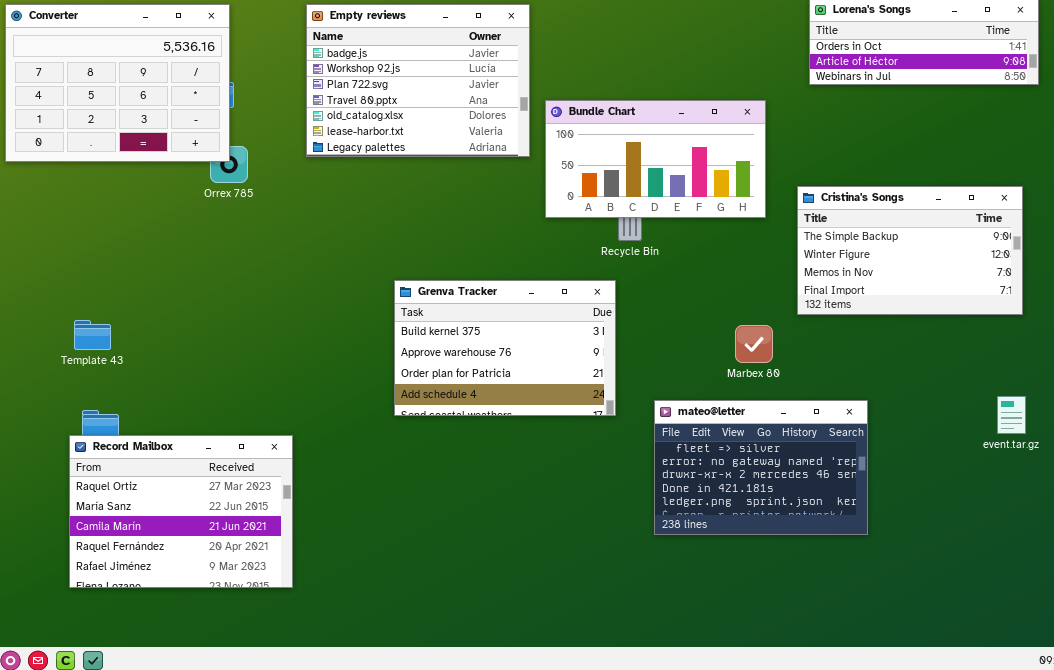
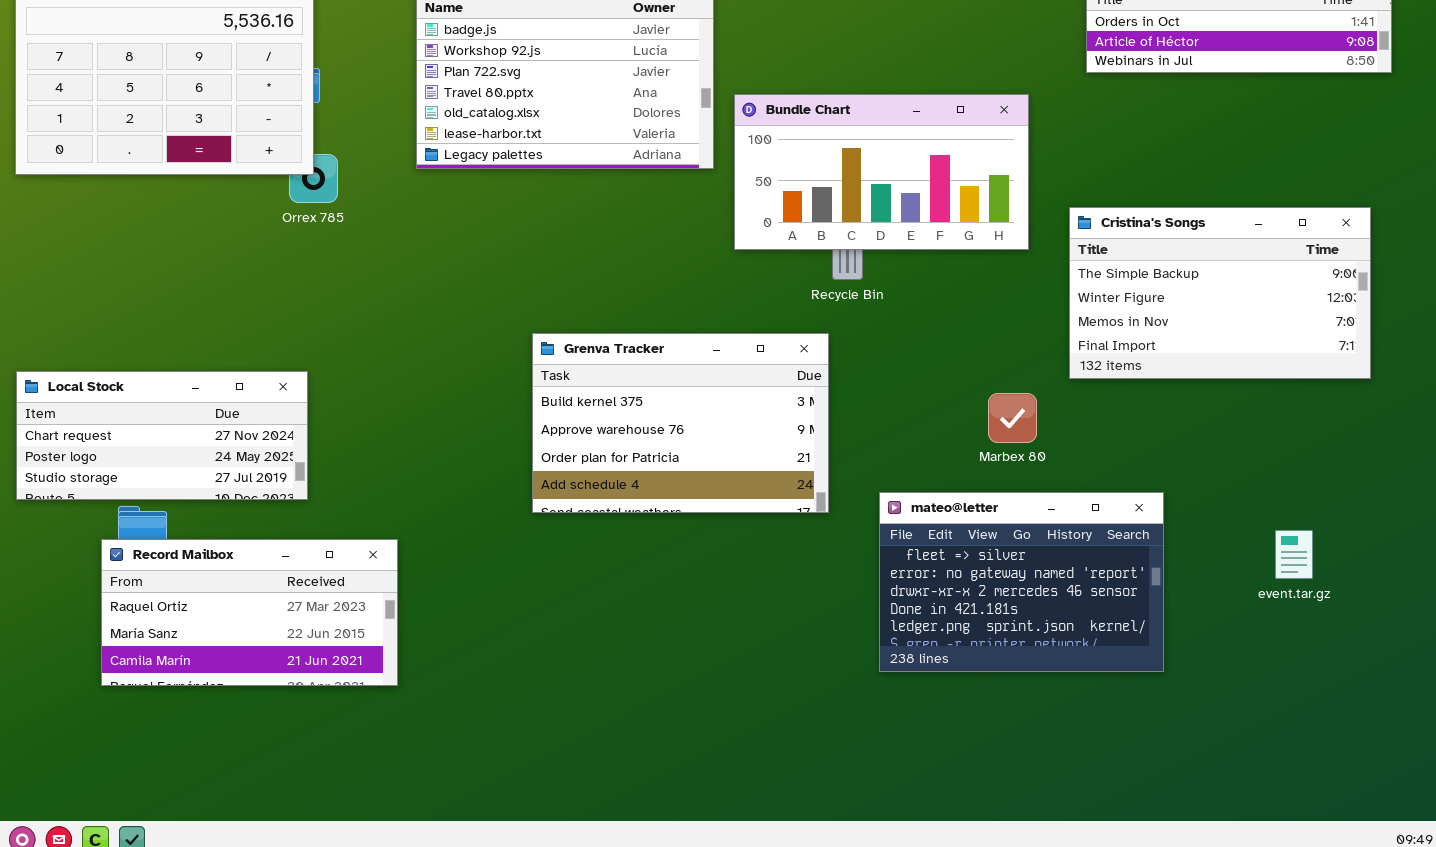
Local Stock: none -> [16,371,308,500], opened
event.tar.gz: [997,396,1026,434] -> [1275,530,1313,579], moved
Record Mailbox: [69,435,293,588] -> [101,539,398,686], resized

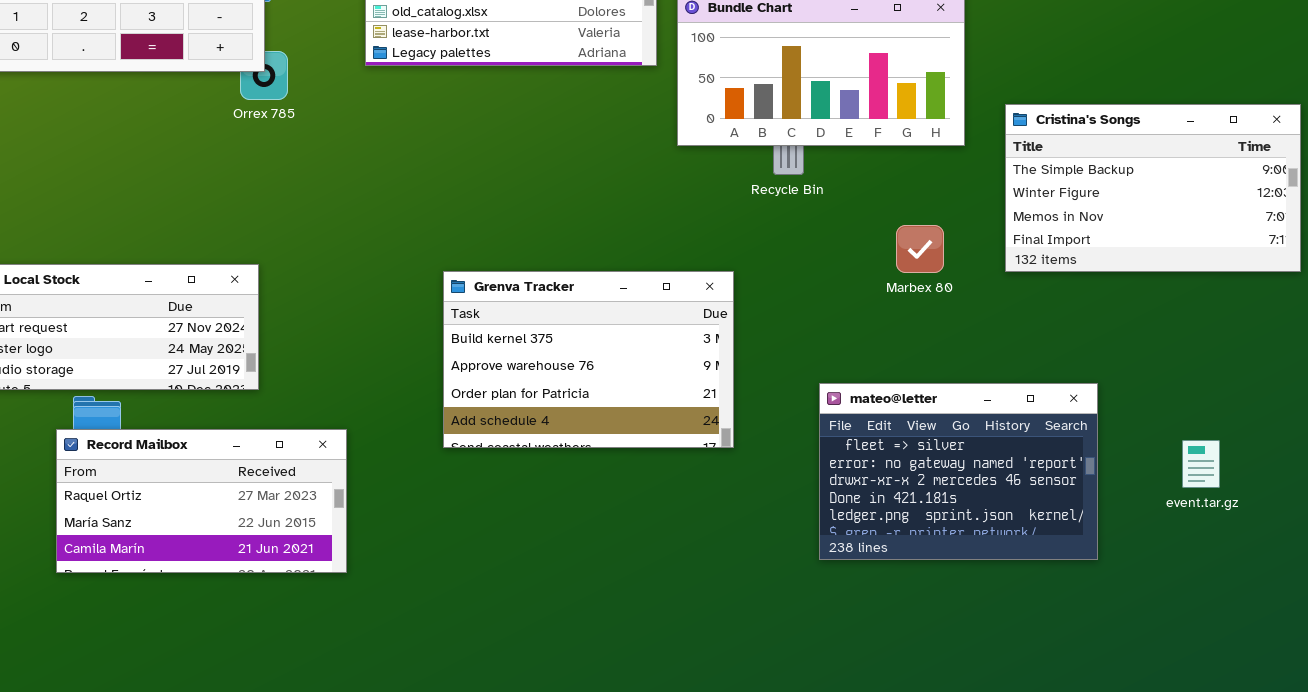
Grenva Tracker: [532,333,829,513] -> [443,271,734,448], moved
Marbex 80: [988,393,1037,443] -> [896,225,944,273], moved
event.tar.gz: [1275,530,1313,579] -> [1182,440,1220,488], moved

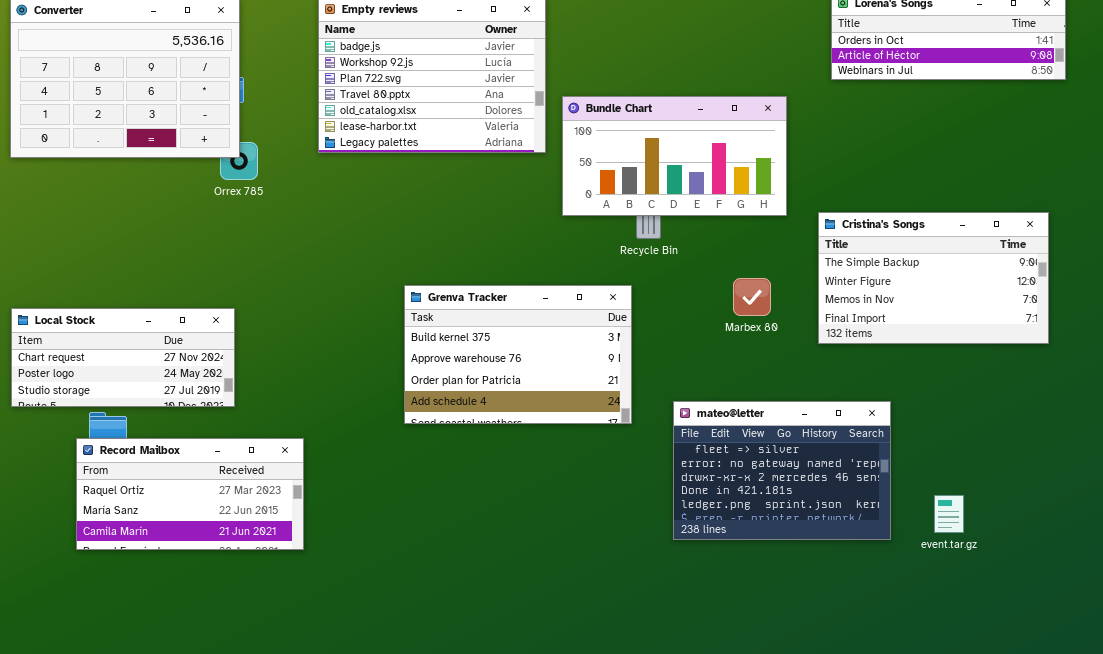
Cristina's Songs: [1005,104,1301,272] -> [818,212,1049,344], moved
Grenva Tracker: [443,271,734,448] -> [404,285,632,424], moved
event.tar.gz: [1182,440,1220,488] -> [934,495,964,533], moved

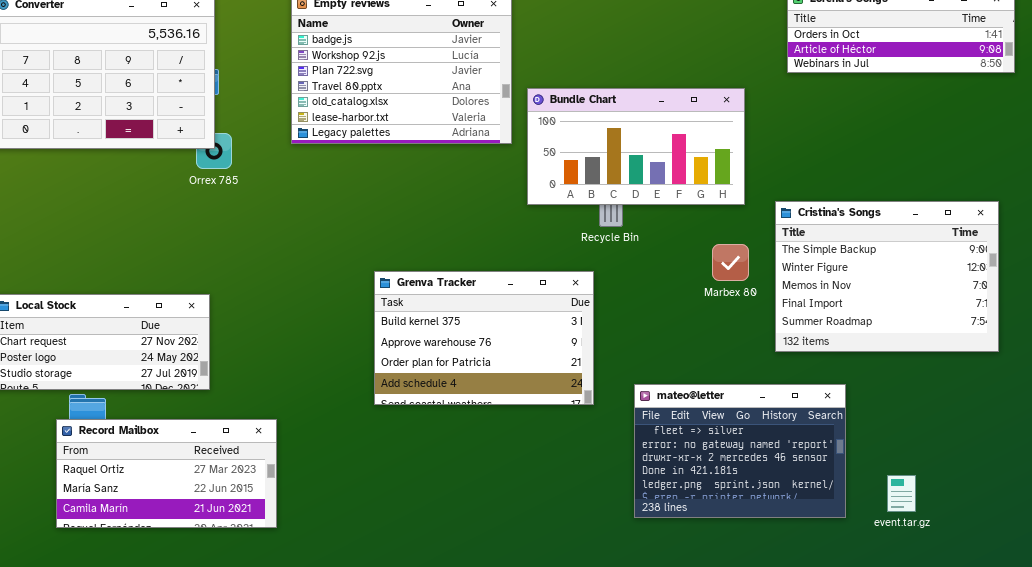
Cristina's Songs: [818,212,1049,344] -> [775,201,999,352], resized
Marbex 80: [733,278,771,316] -> [712,244,749,281], moved

